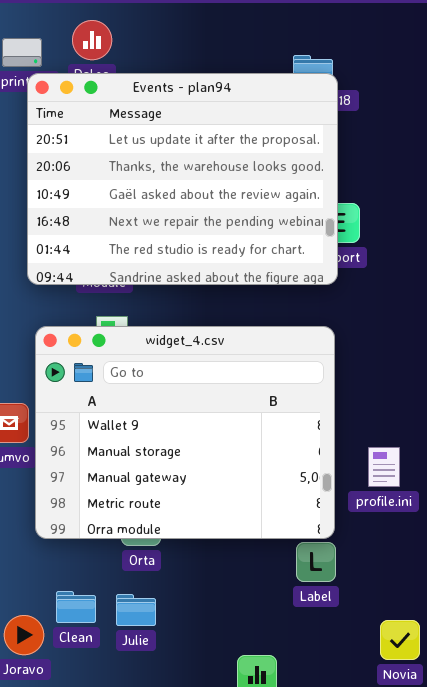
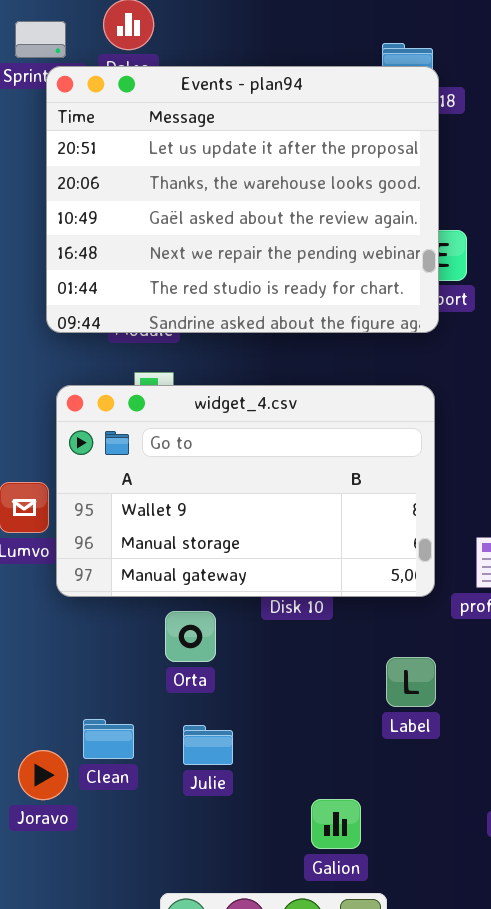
widget_4.csv: [35,326,335,539] -> [56,385,435,597], resized
Julie: [116,594,156,626] -> [183,725,233,765], moved

